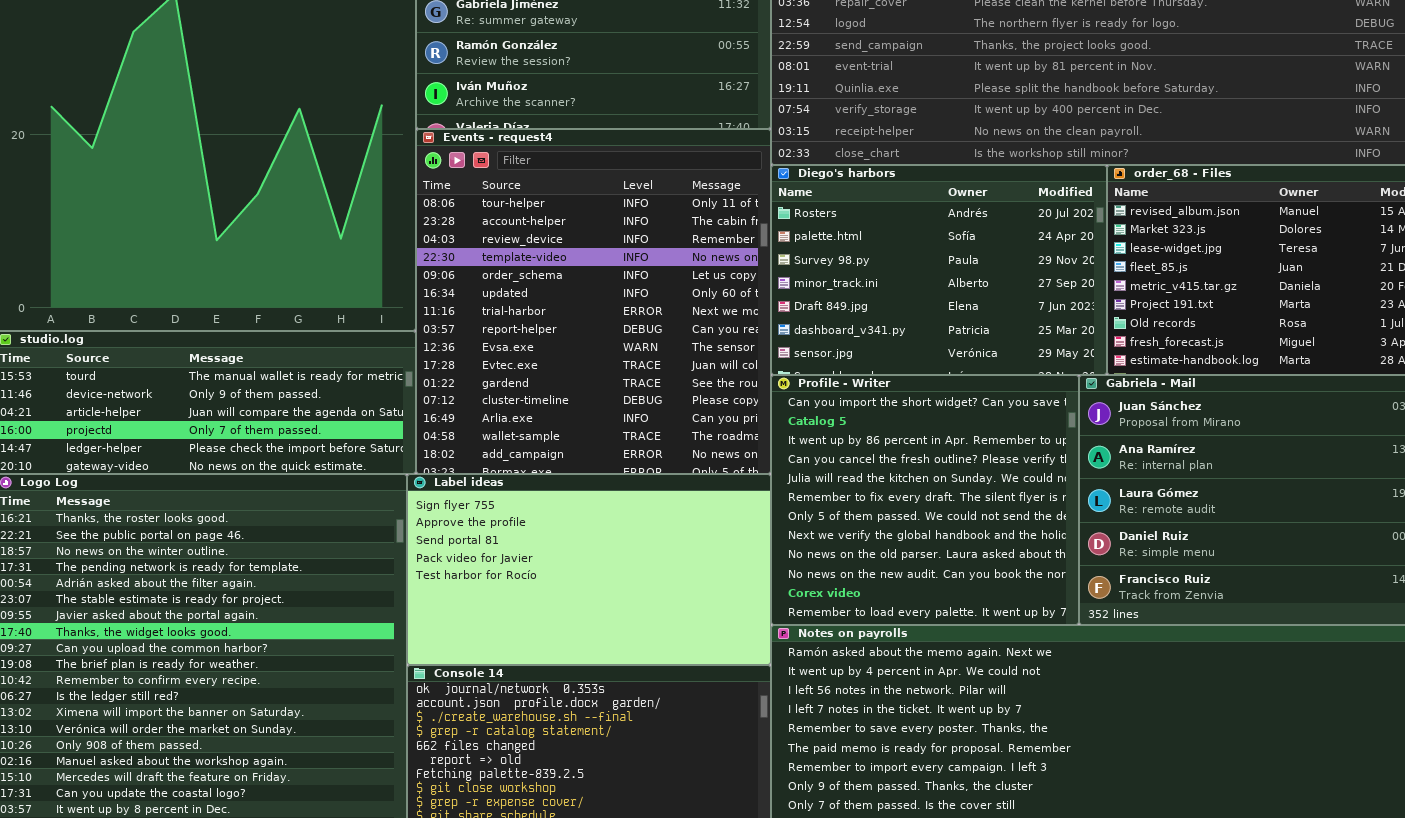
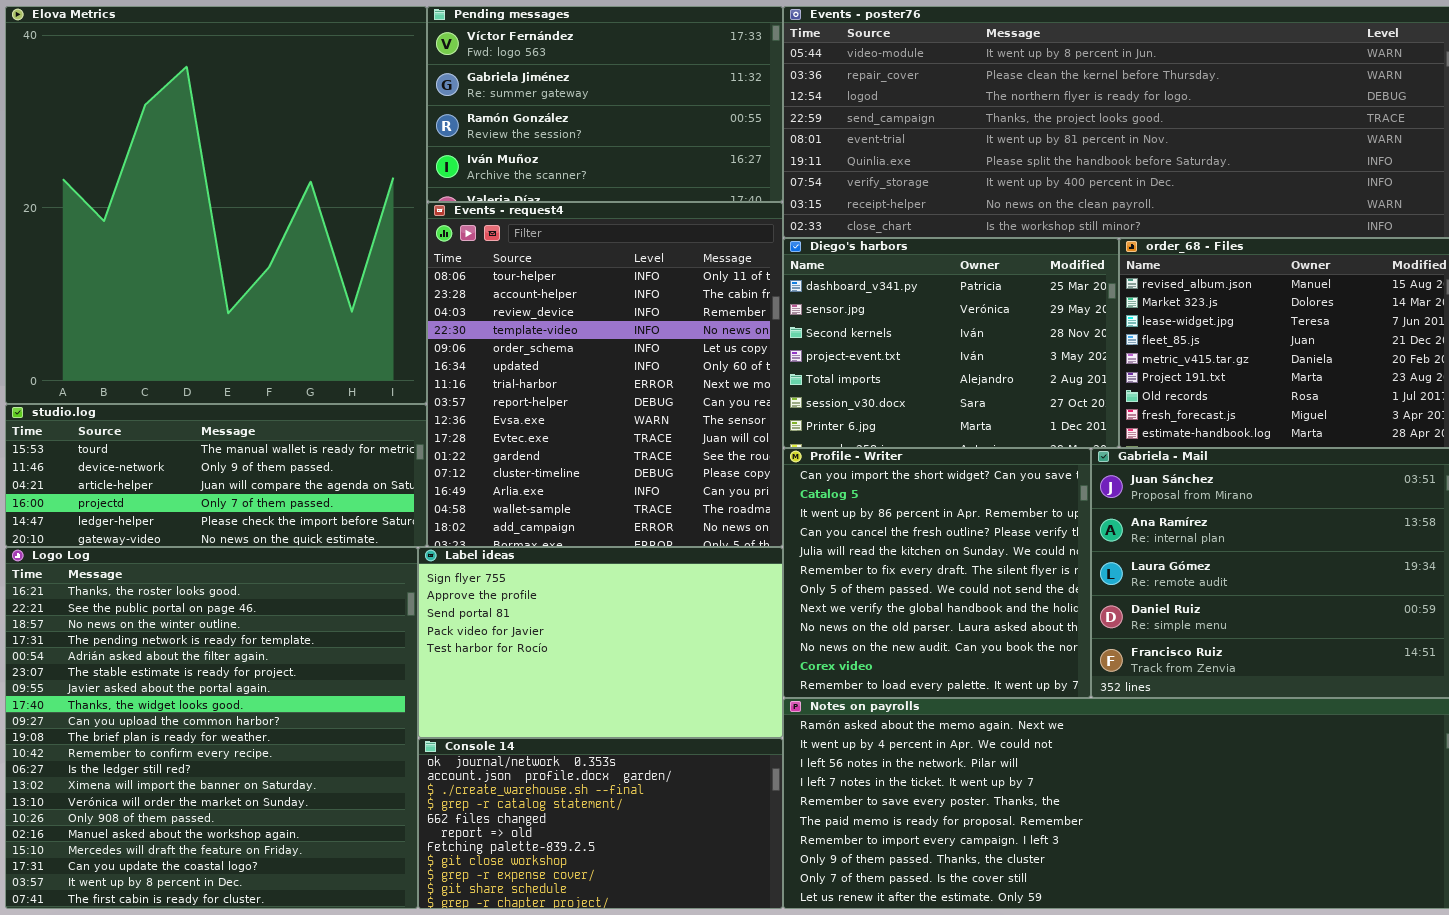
Diego's harbors: [771,165,1107,375] -> [783,238,1119,448], scrolled down 5 rows

